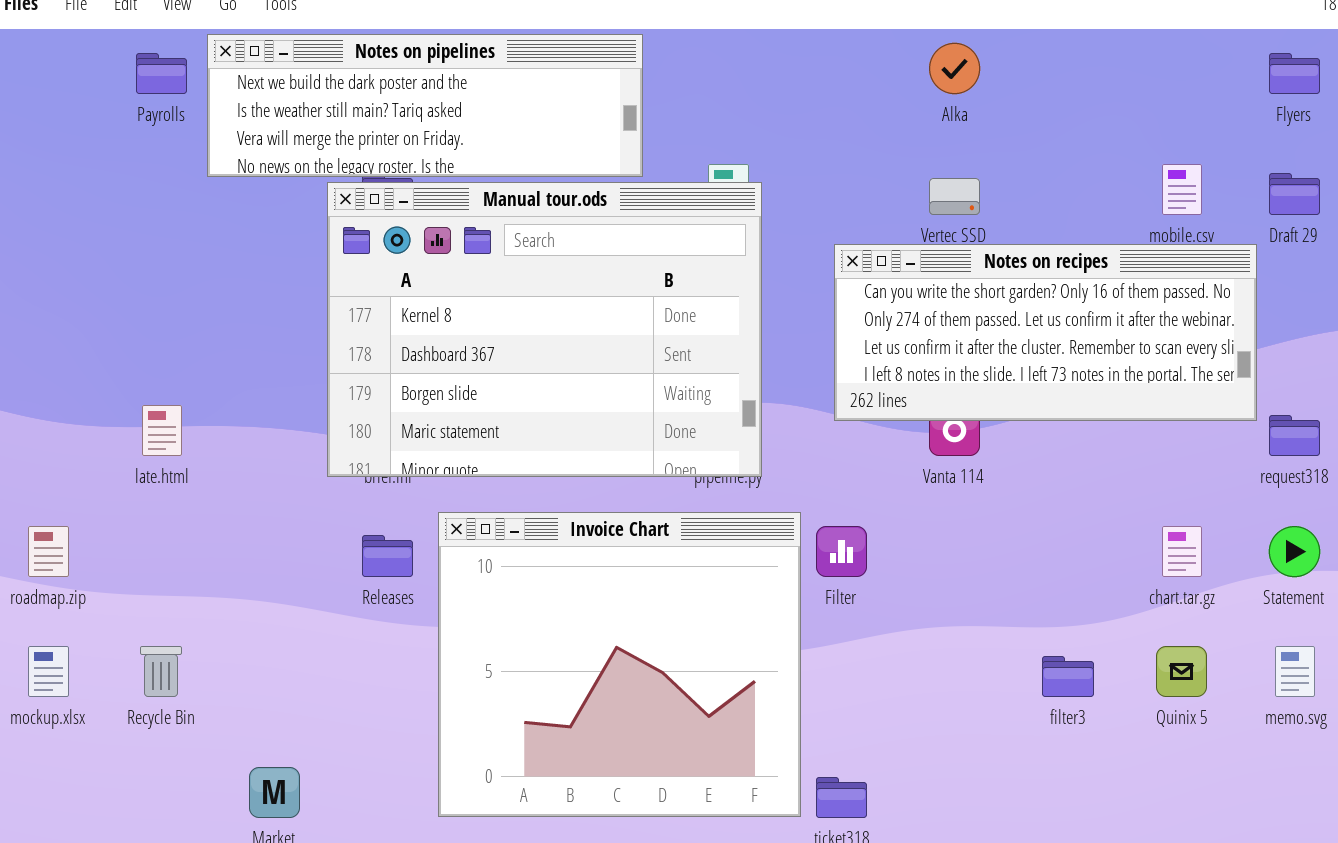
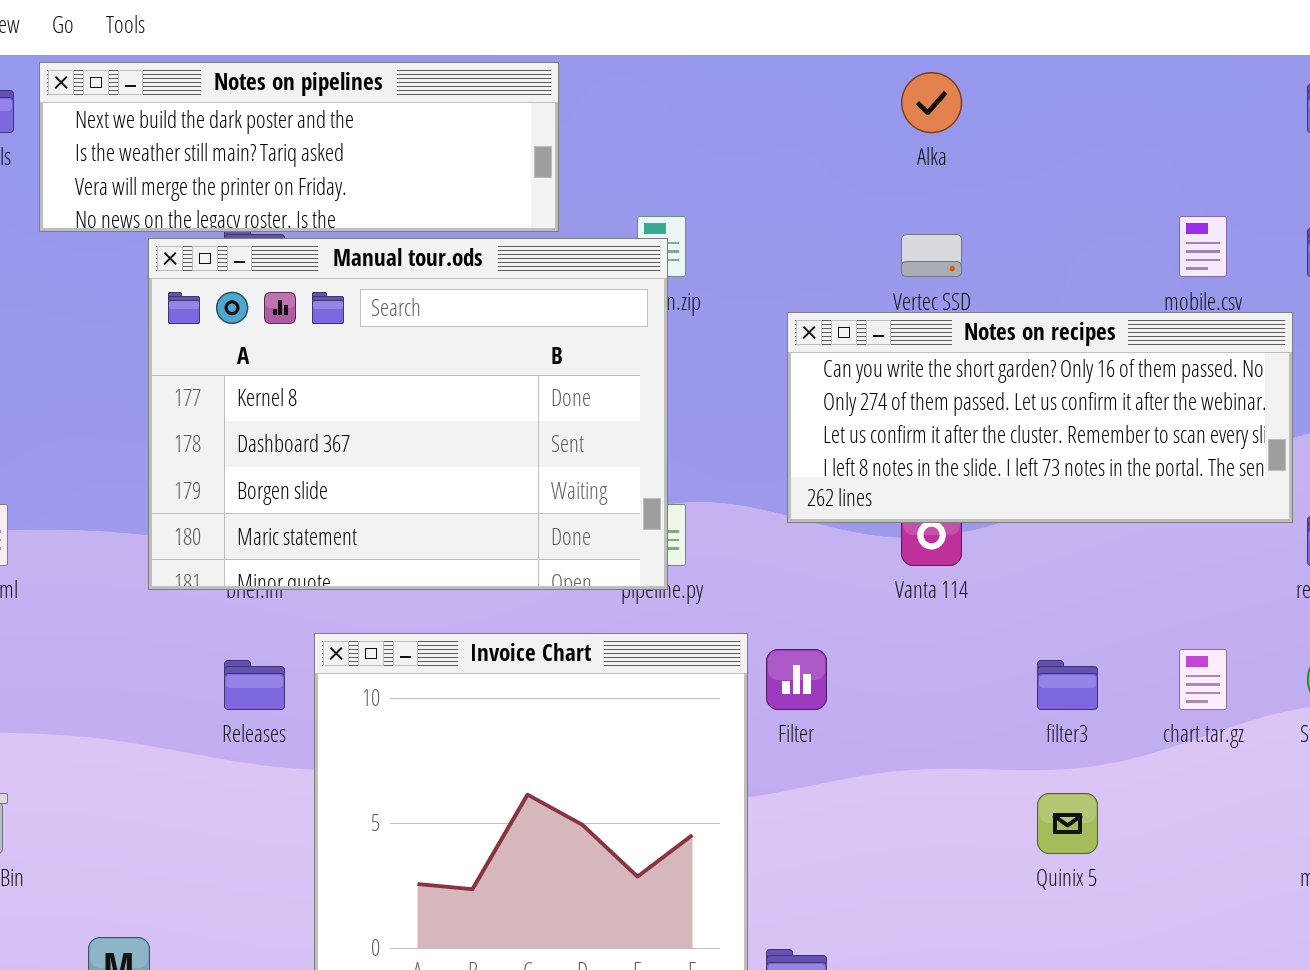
Manual tour.ods: [327,182,762,477] -> [148,238,668,590], moved
Quinix 5: [1156,646,1207,697] -> [1037,793,1098,854], moved
filter3: [1042,656,1094,697] -> [1037,660,1098,710], moved

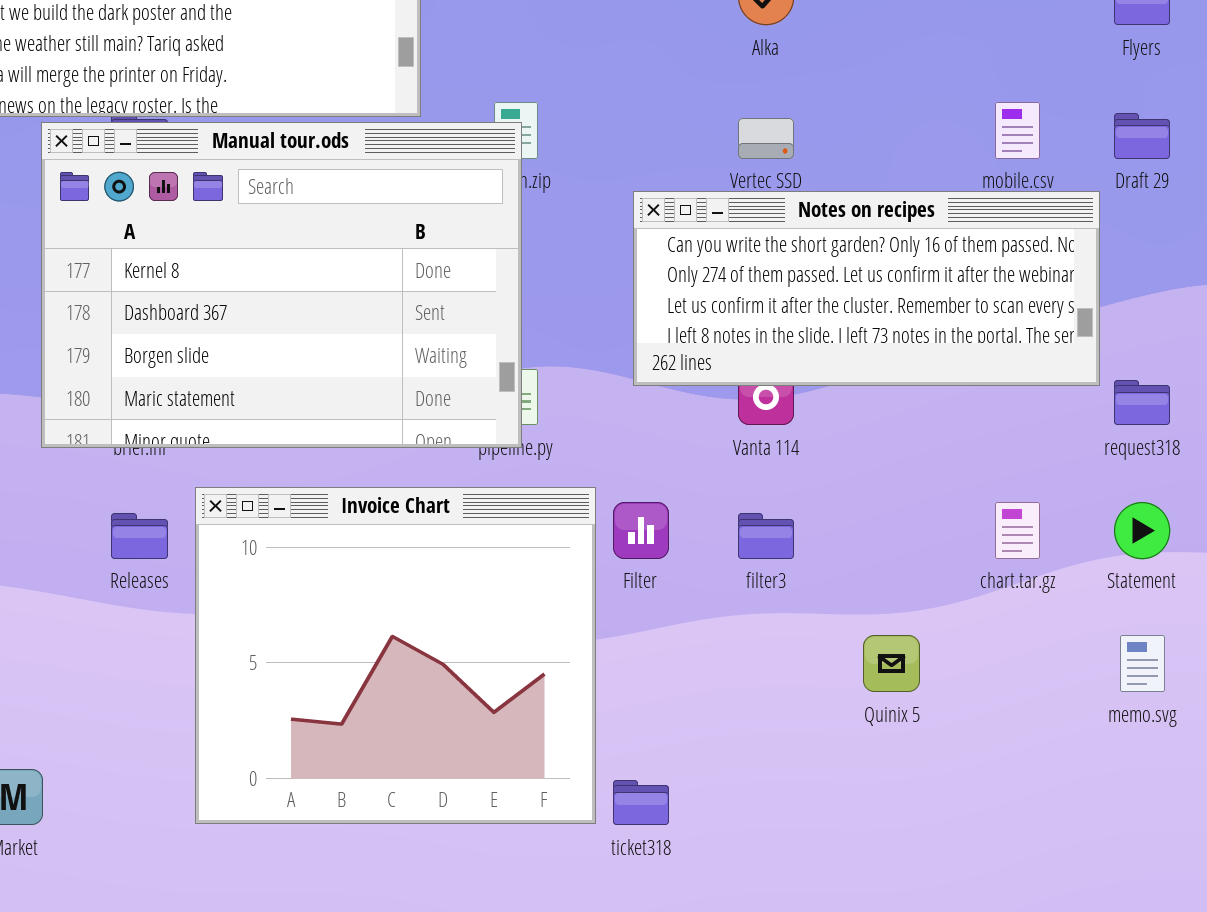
filter3: [1037,660,1098,710] -> [738,513,794,559], moved

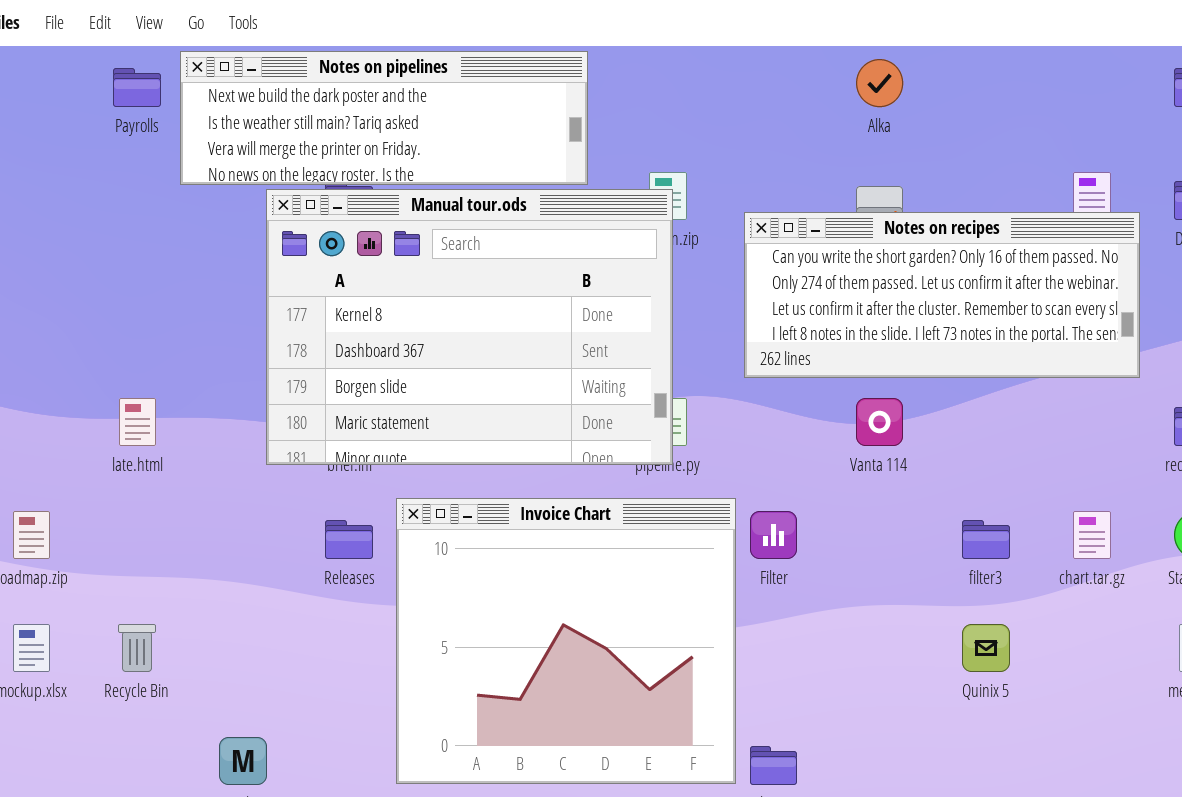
Notes on recipes: [633,191,1100,386] -> [744,212,1140,378], moved
filter3: [738,513,794,559] -> [962,520,1010,559], moved

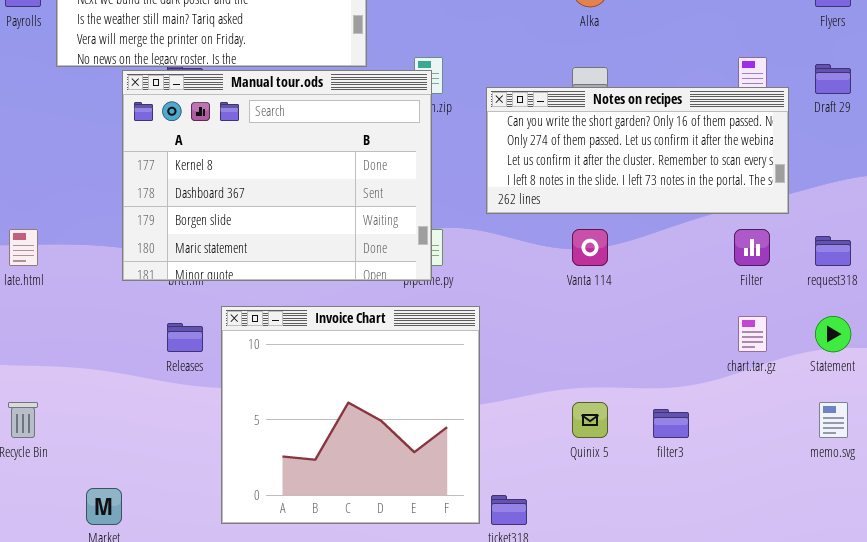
Filter: [750,511,797,559] -> [734,229,770,266], moved
filter3: [962,520,1010,559] -> [653,409,689,438], moved
Quinix 5: [962,624,1010,672] -> [572,402,608,438], moved

